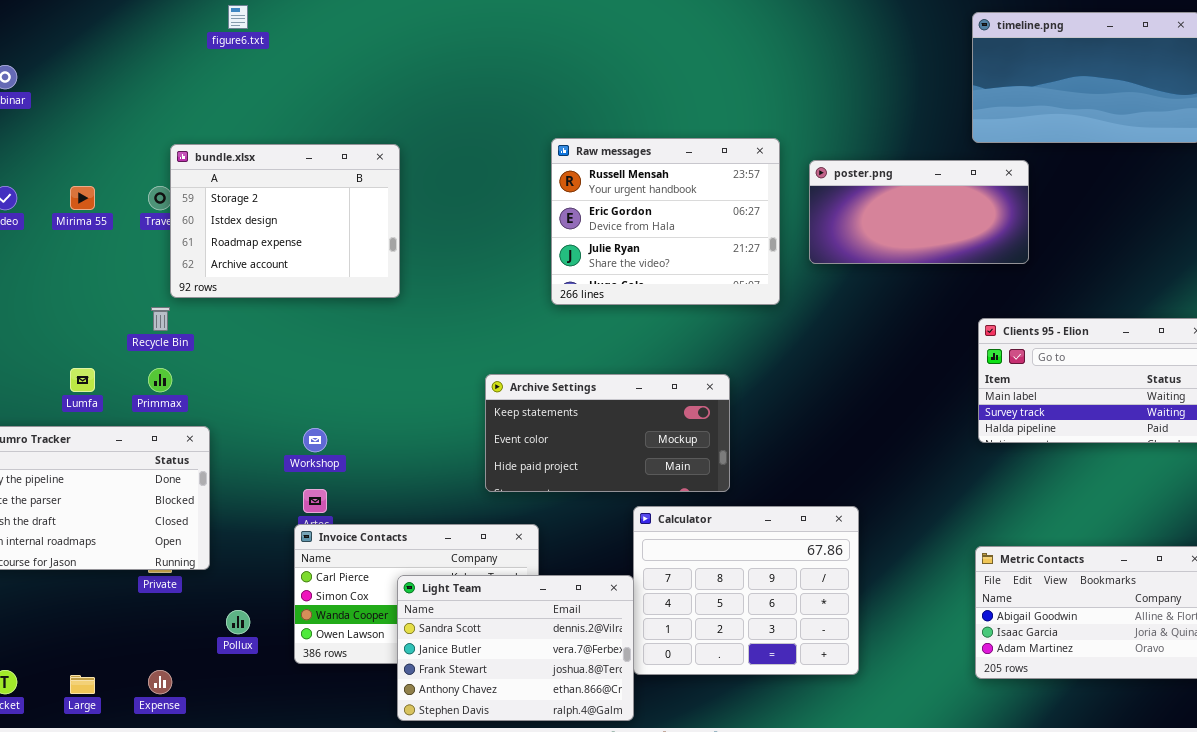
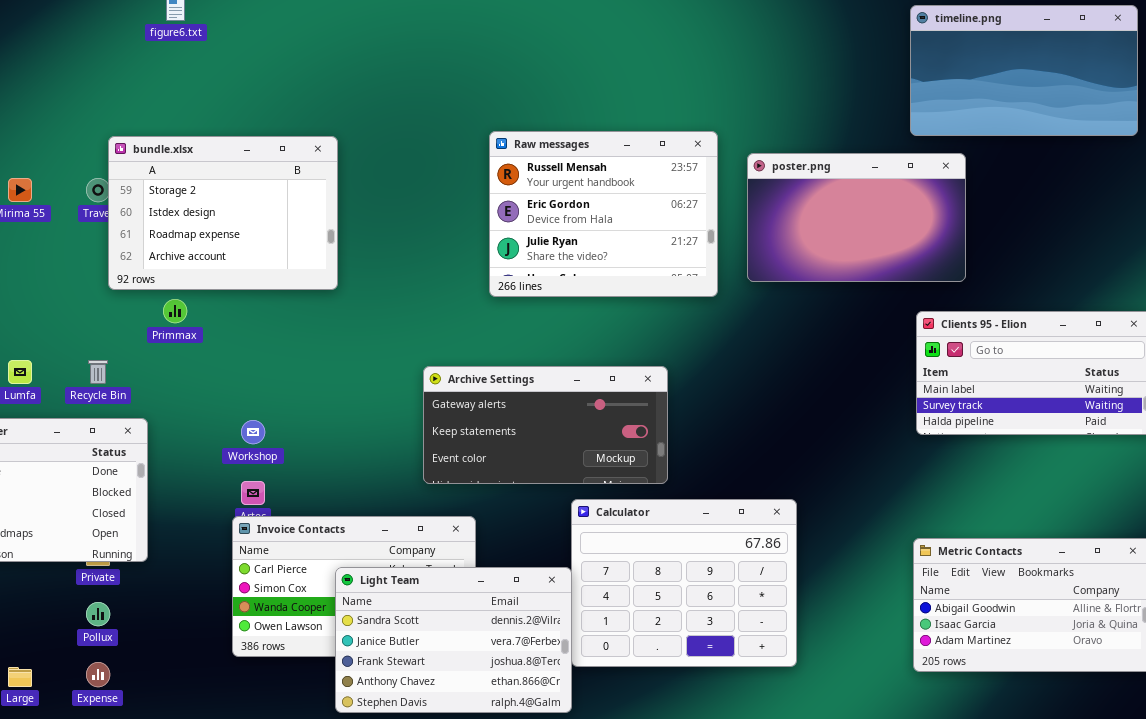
poster.png: [809,160,1029,264] -> [747,153,966,282], resized
Recycle Bin: [151,307,170,331] -> [88,360,108,384], moved
Primmax: [148,368,172,392] -> [163,299,187,323], moved
Archive Settings: [485,374,730,492] -> [423,366,668,484], scrolled up 1 row
Pollux: [226,610,250,634] -> [86,602,110,626], moved

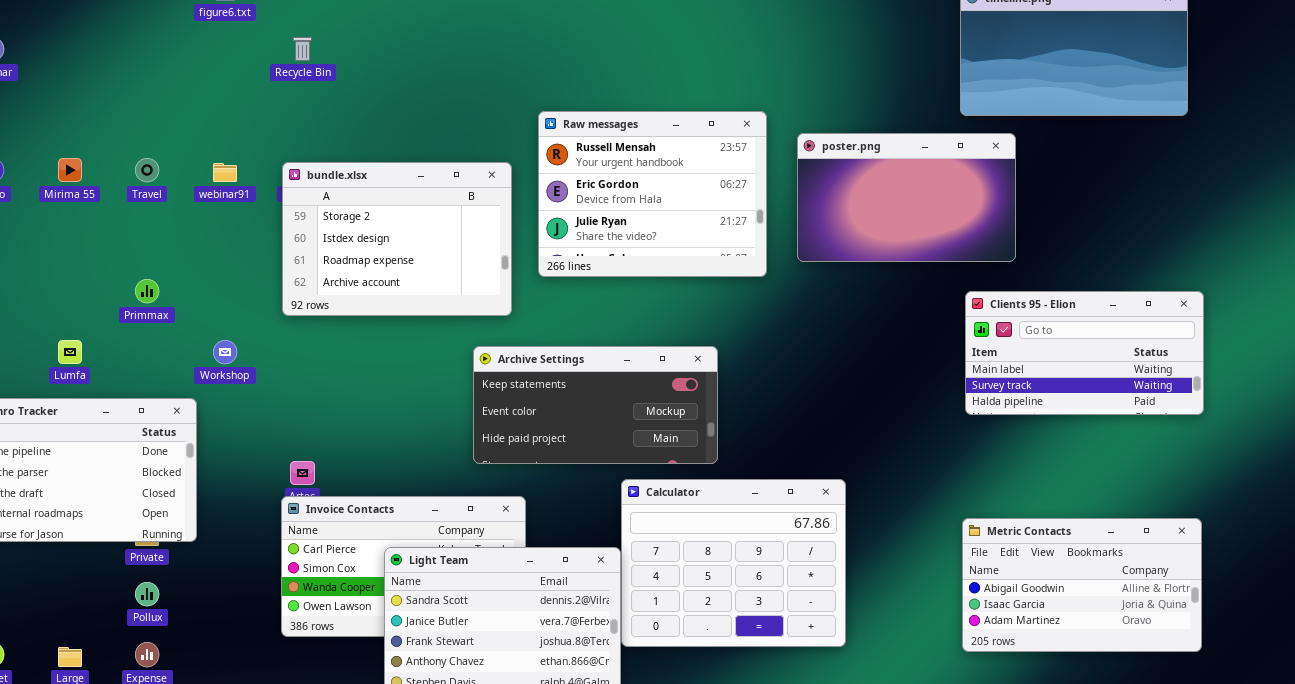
bundle.xlsx: [108,136,338,290] -> [282,162,512,316], moved
Primmax: [163,299,187,323] -> [135,279,159,303], moved
Recycle Bin: [88,360,108,384] -> [293,37,312,61], moved
Archive Settings: [423,366,668,484] -> [473,346,718,464], scrolled down 1 row
Workshop: [241,420,265,444] -> [213,340,237,364], moved

